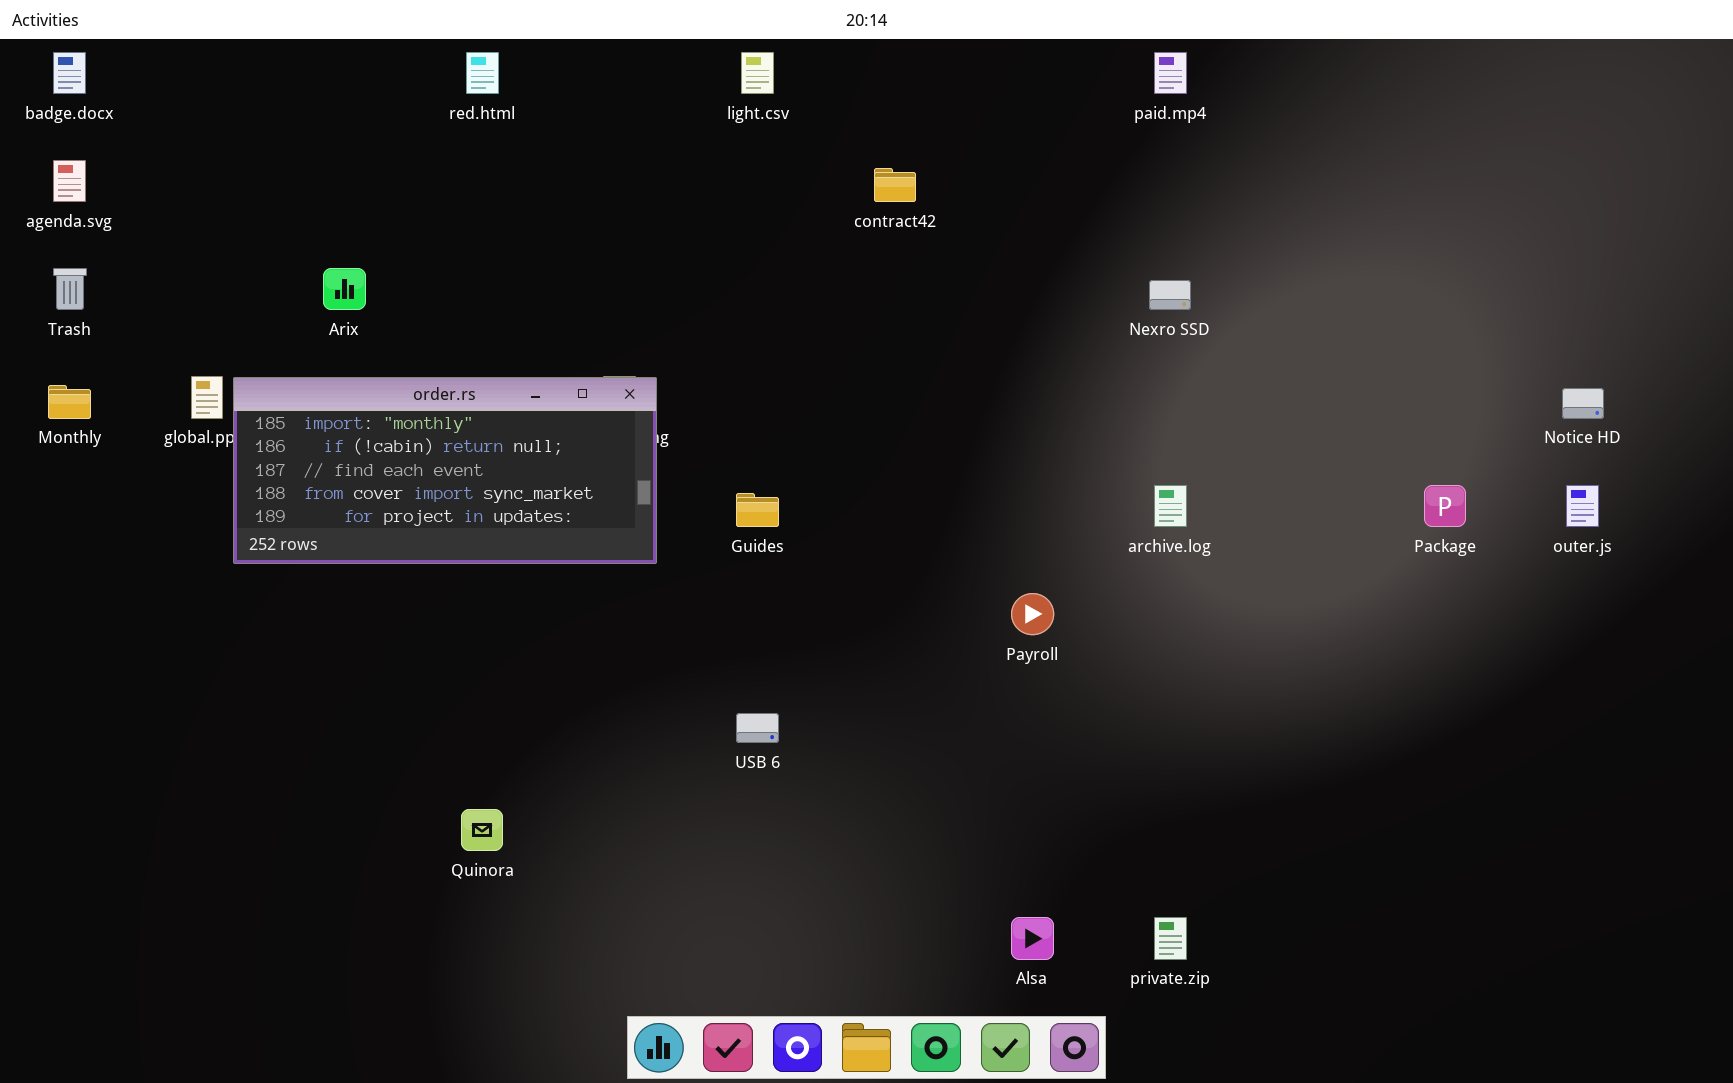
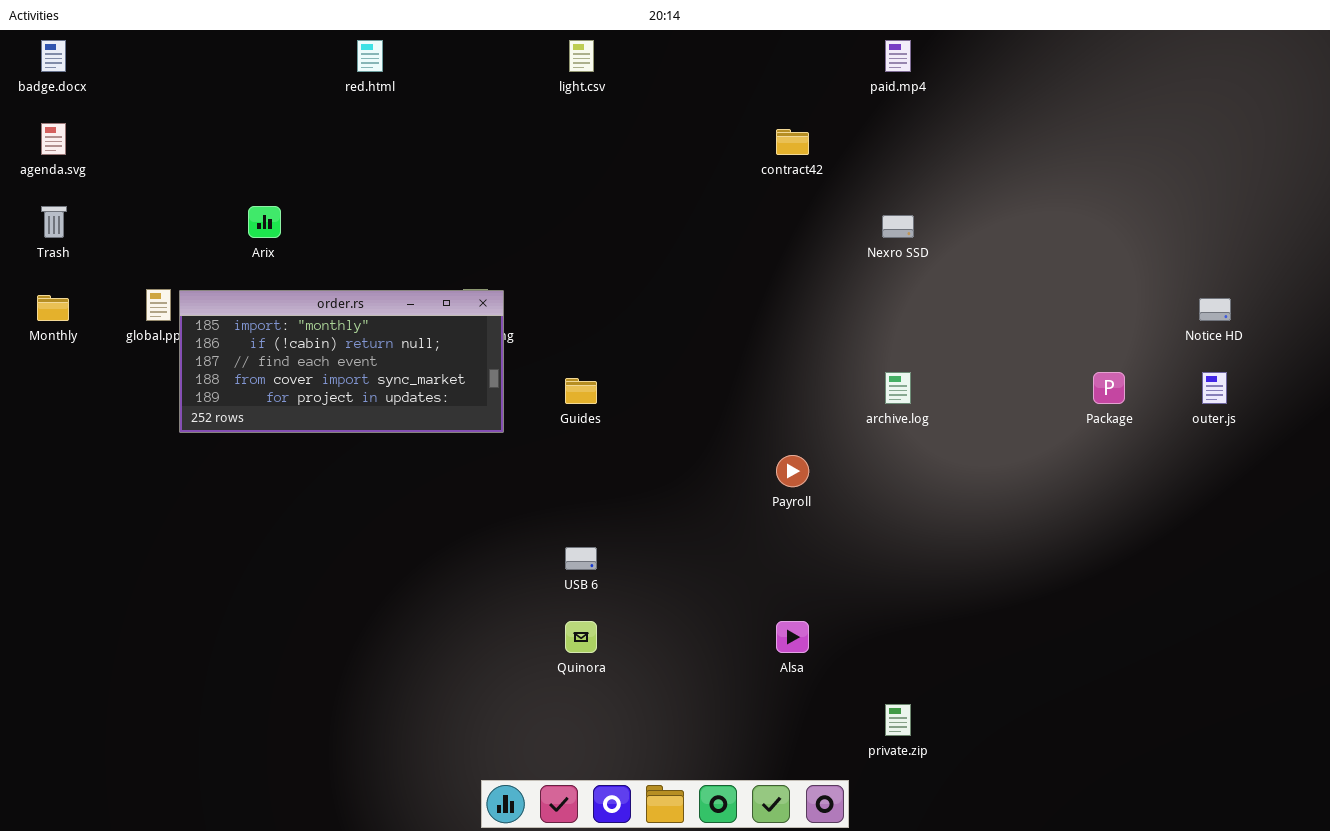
contract42: [874,168,916,202] -> [776,129,809,155], moved
Quinora: [461,809,503,851] -> [565,621,597,653], moved
Alsa: [1011,917,1054,960] -> [776,621,809,653], moved

